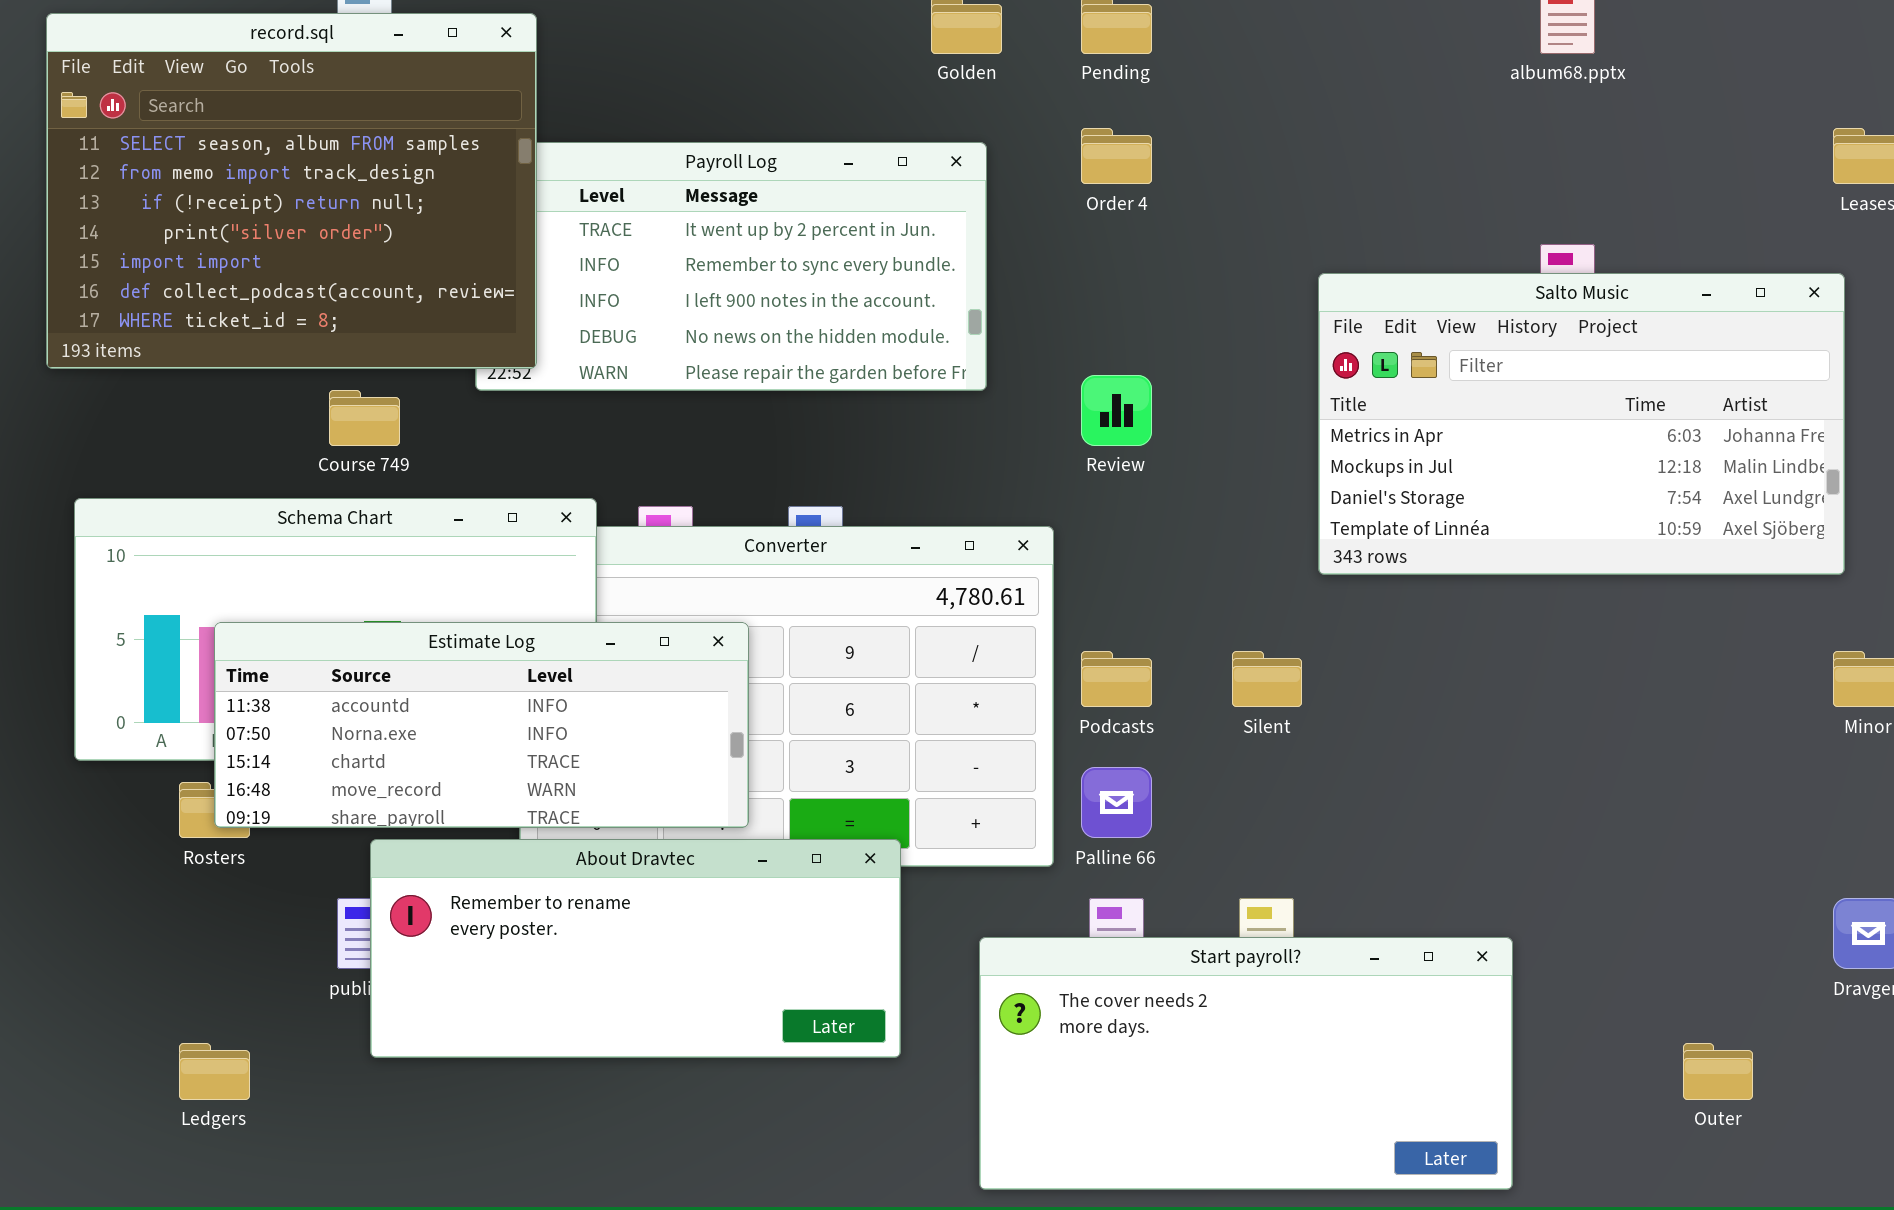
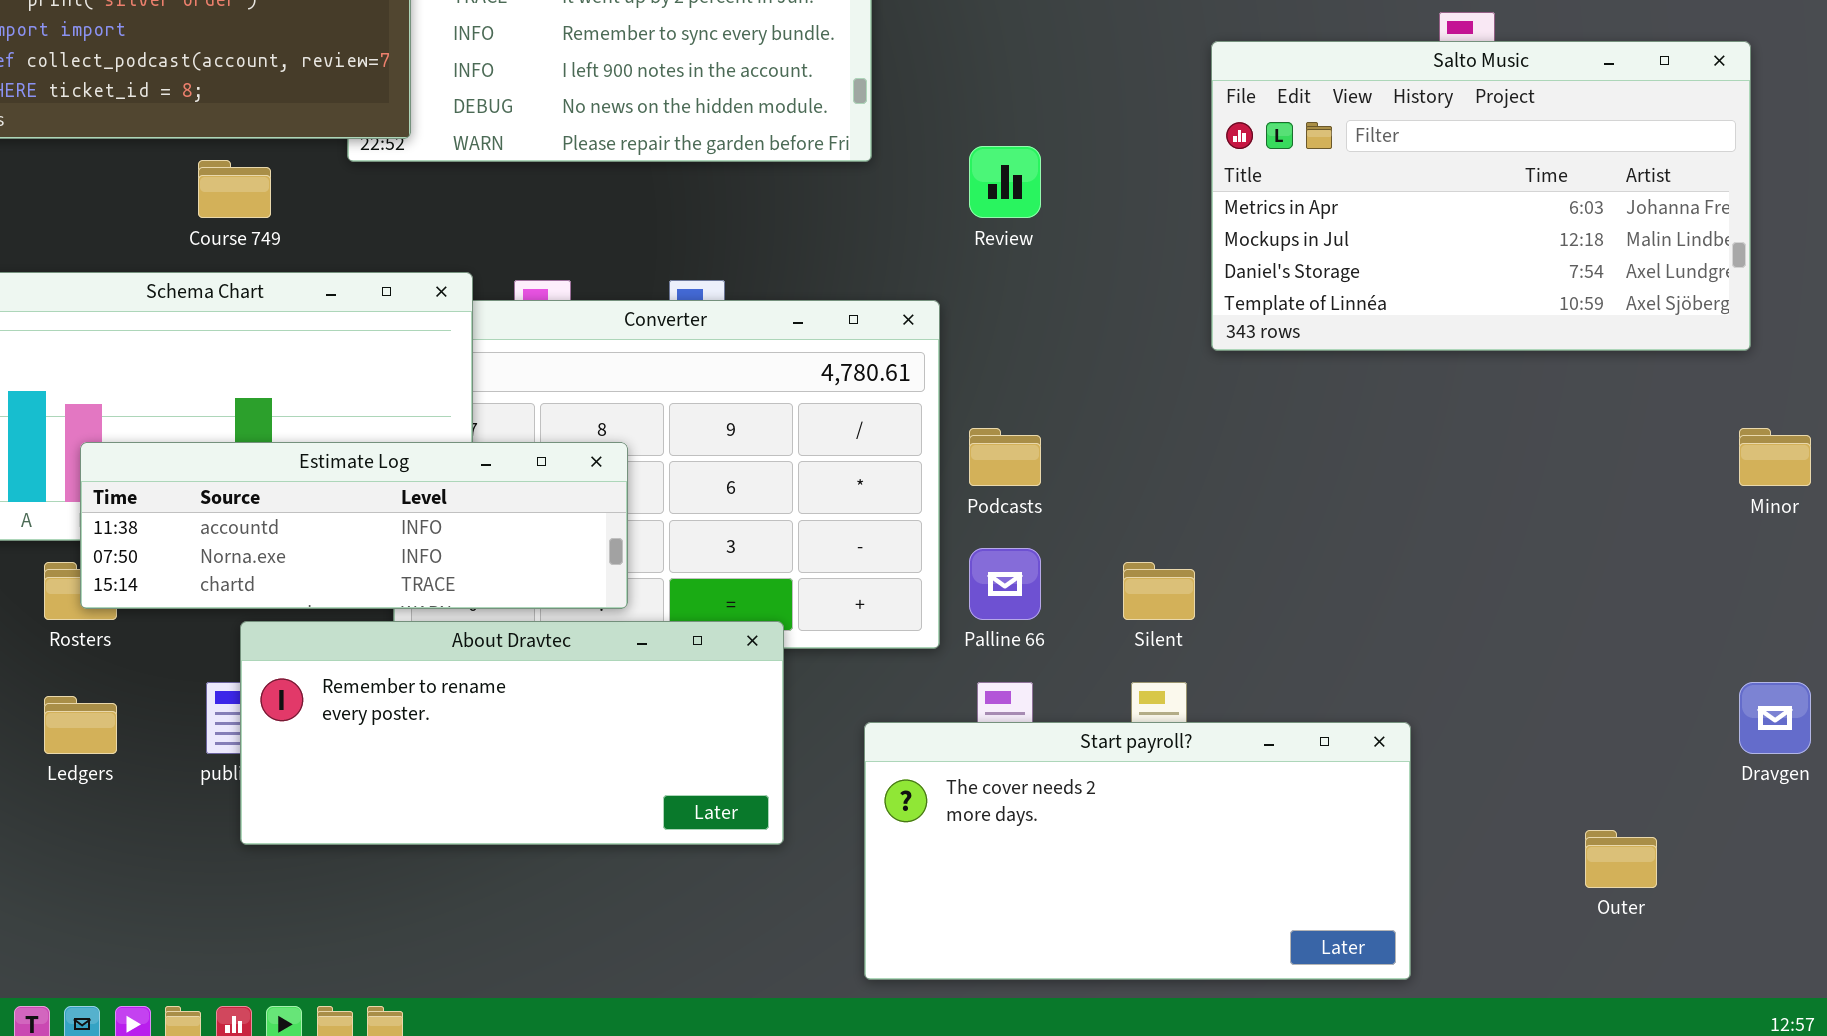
Estimate Log: [214,622,749,828] -> [80,442,628,609], resized
Silent: [1232,651,1302,707] -> [1123,562,1195,620], moved
Ledgers: [179,1043,250,1100] -> [44,696,117,754], moved

